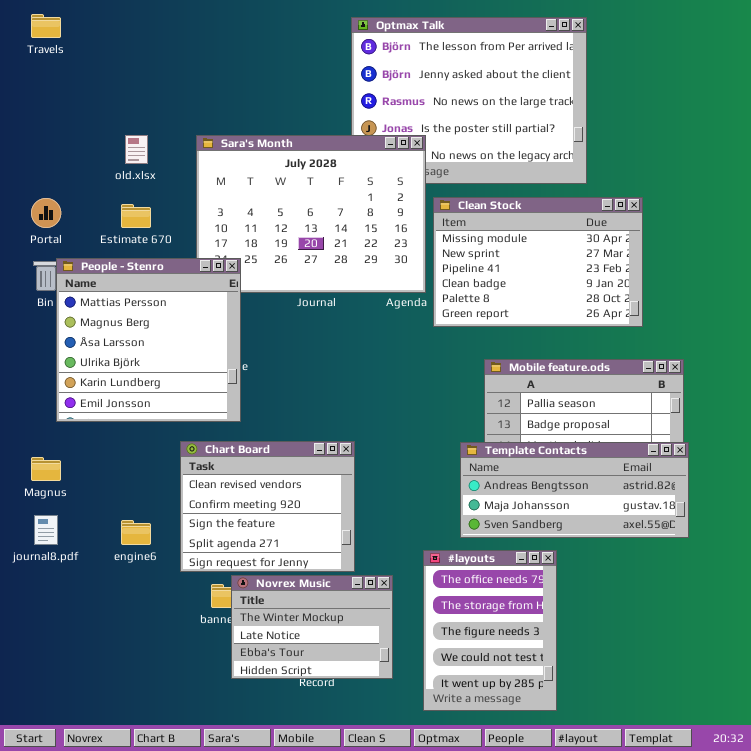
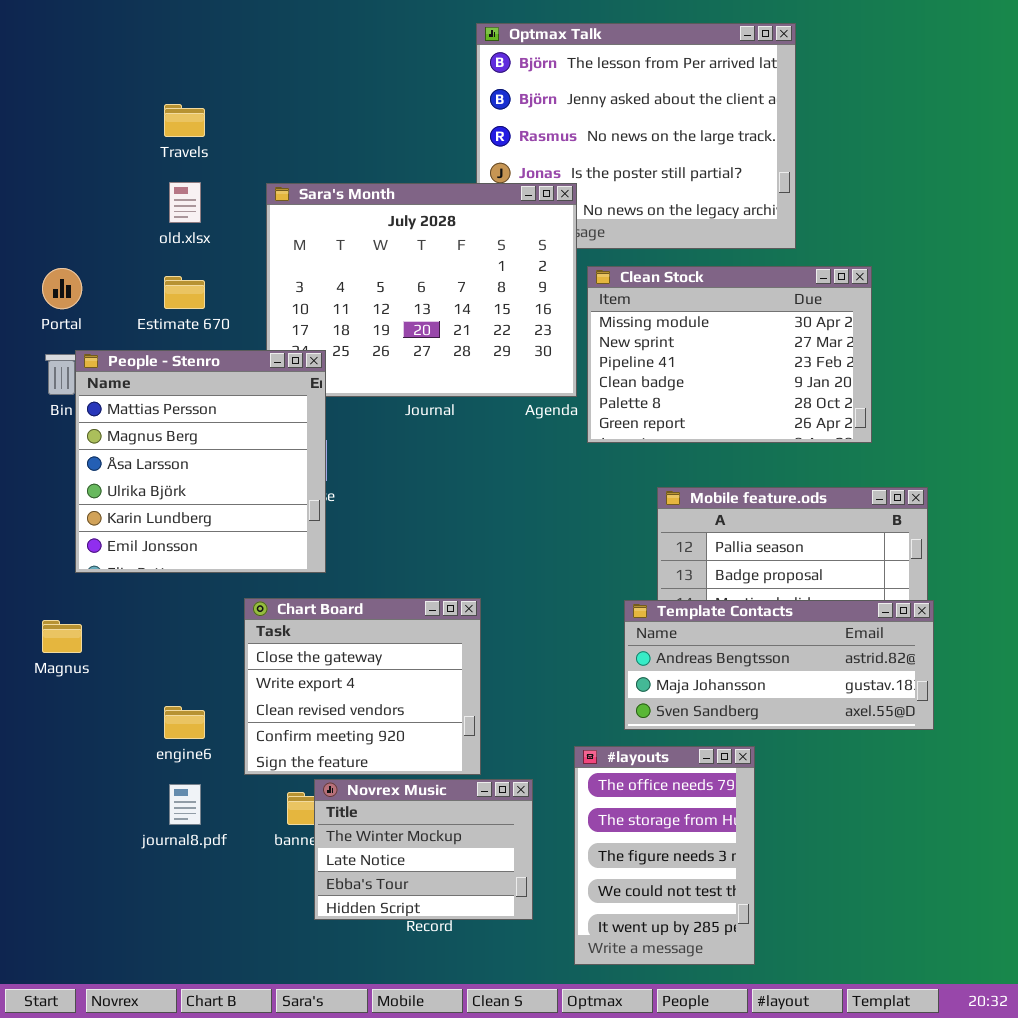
Travels: [31,14,61,38] -> [164,104,205,137], moved
Chart Board: [180,441,355,572] -> [244,598,481,775], scrolled up 2 rows
journal8.pdf: [34,515,58,545] -> [169,784,201,825], moved

